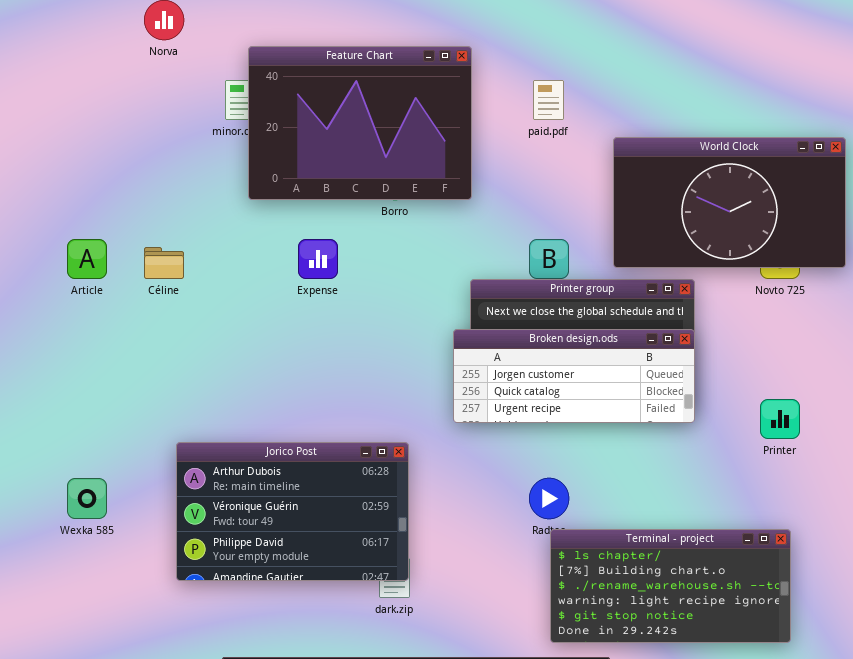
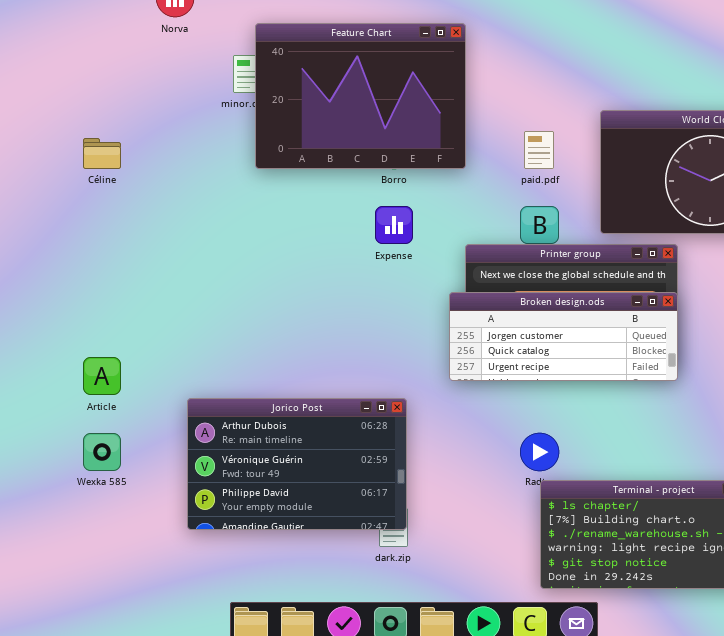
paid.pdf: [533,80,564,120] -> [524,131,554,169], moved
Article: [67,239,107,279] -> [83,357,121,395], moved
Expense: [298,239,338,279] -> [375,206,413,244], moved
Céline: [144,247,184,279] -> [83,138,121,169], moved

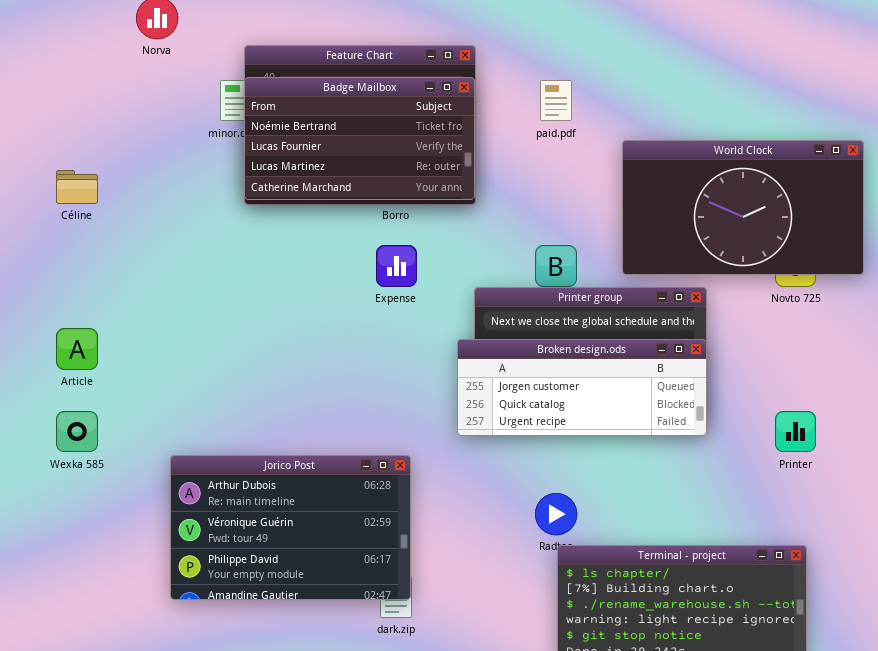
Badge Mailbox: none -> [244,77,475,200], opened
paid.pdf: [524,131,554,169] -> [540,80,572,121], moved
Article: [83,357,121,395] -> [56,328,98,370], moved
Wexka 585: [83,433,121,471] -> [56,411,98,452], moved

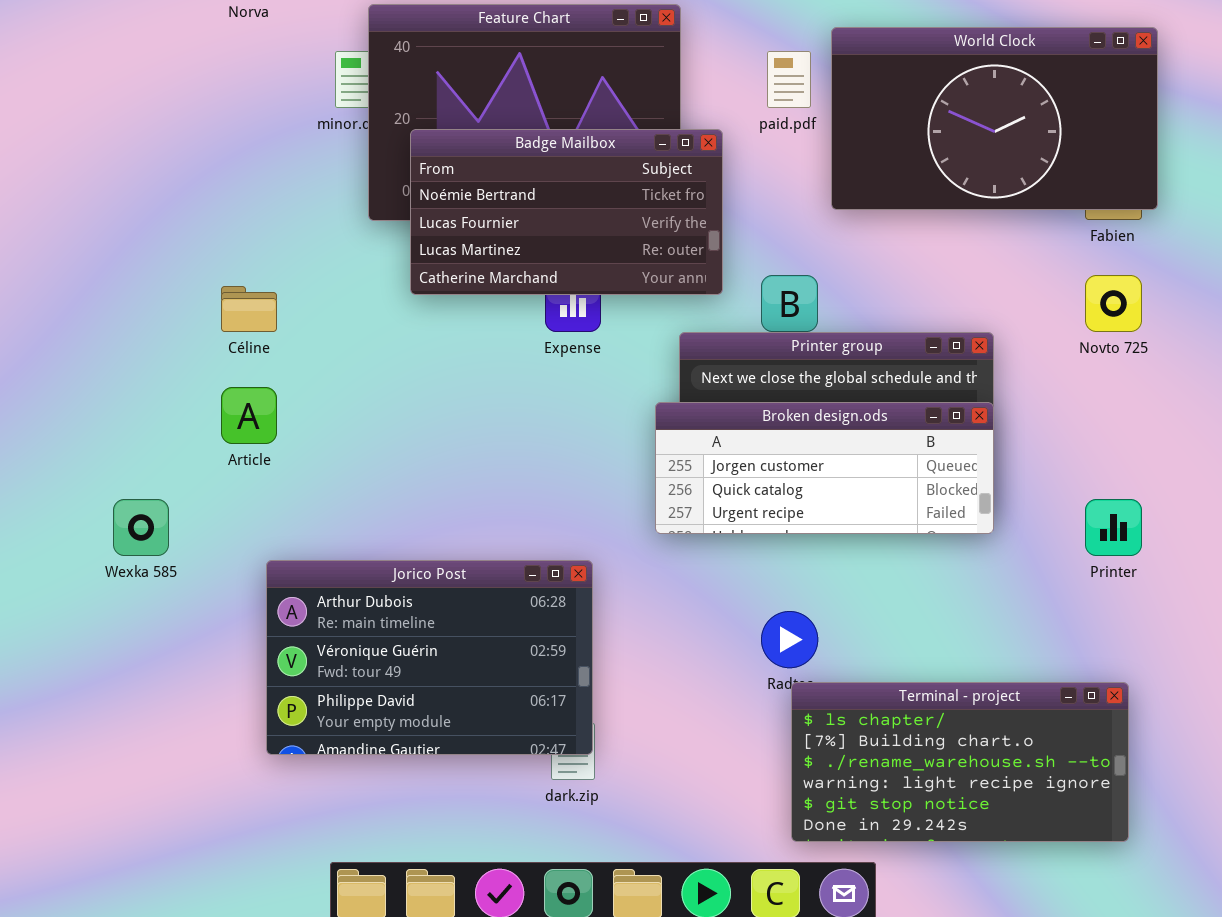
Badge Mailbox: [244,77,475,200] -> [410,129,723,295], moved
World Clock: [622,140,864,275] -> [831,27,1158,210], moved
Céline: [56,170,98,204] -> [221,286,277,332], moved
Article: [56,328,98,370] -> [221,387,277,444], moved

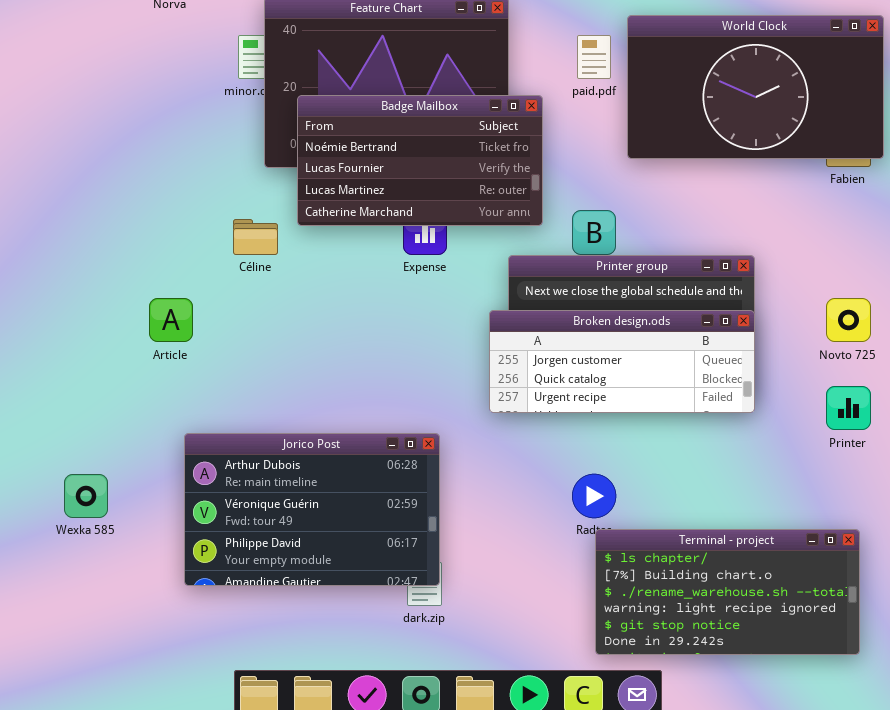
Novto 725: [1085,275,1142,332] -> [826,298,871,342], moved
Céline: [221,286,277,332] -> [233,219,278,255], moved
Wexka 585: [113,499,169,556] -> [64,474,108,518], moved

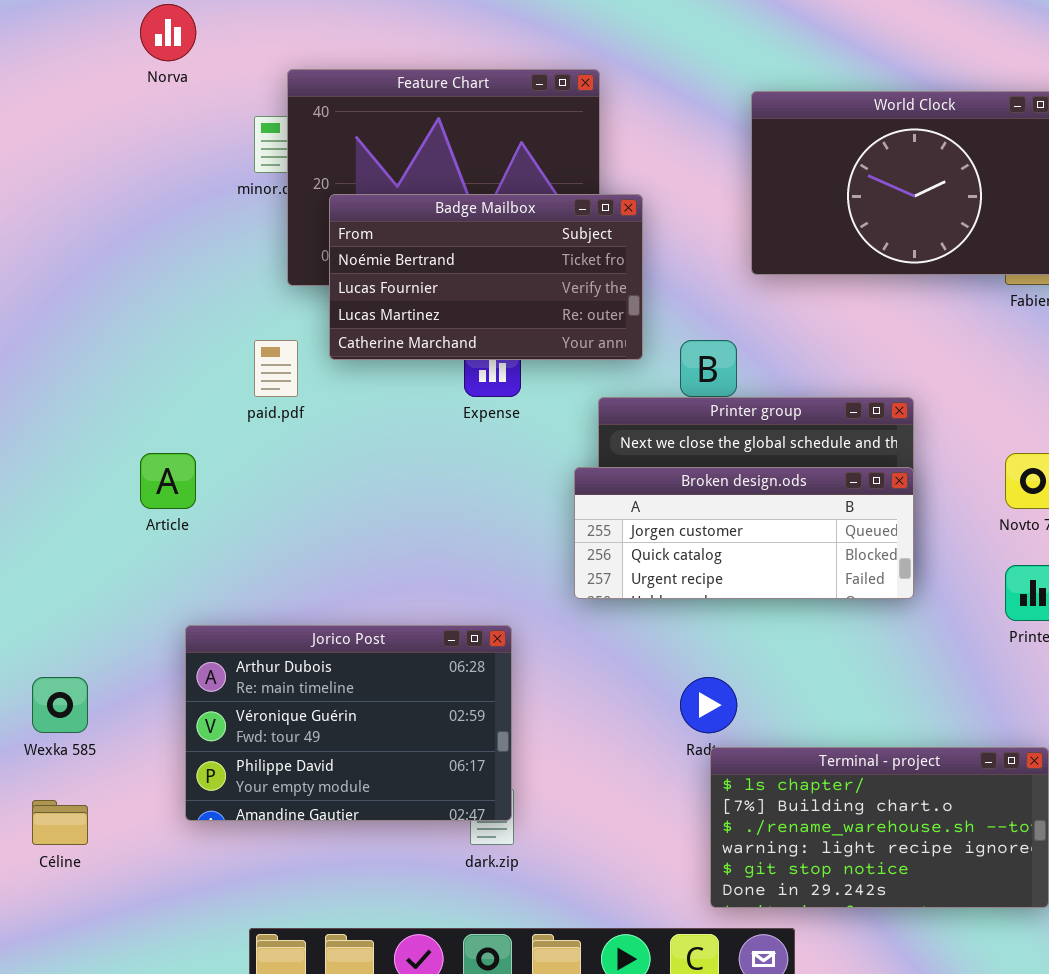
paid.pdf: [577,35,611,79] -> [254,340,298,397], moved
Céline: [233,219,278,255] -> [32,800,88,845], moved

